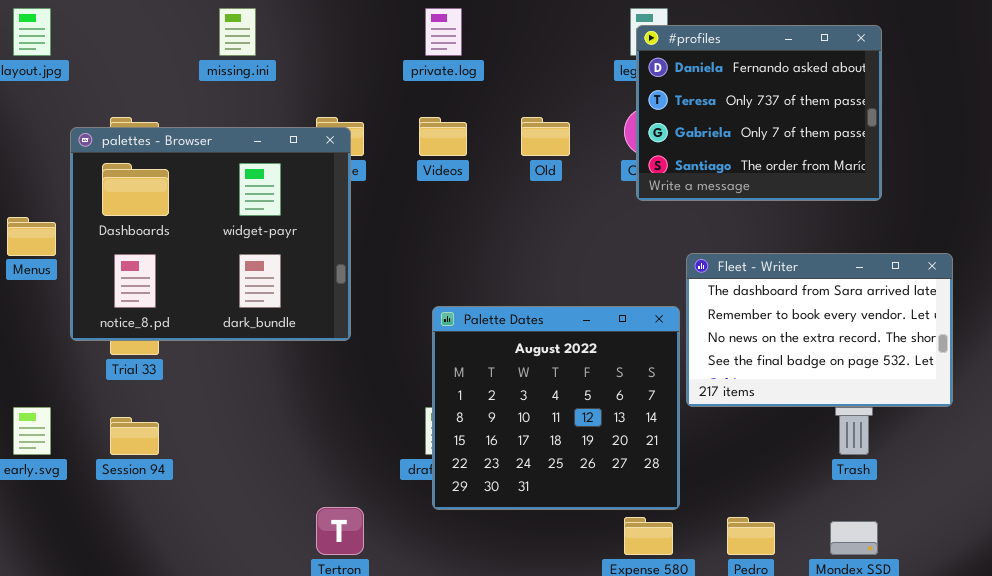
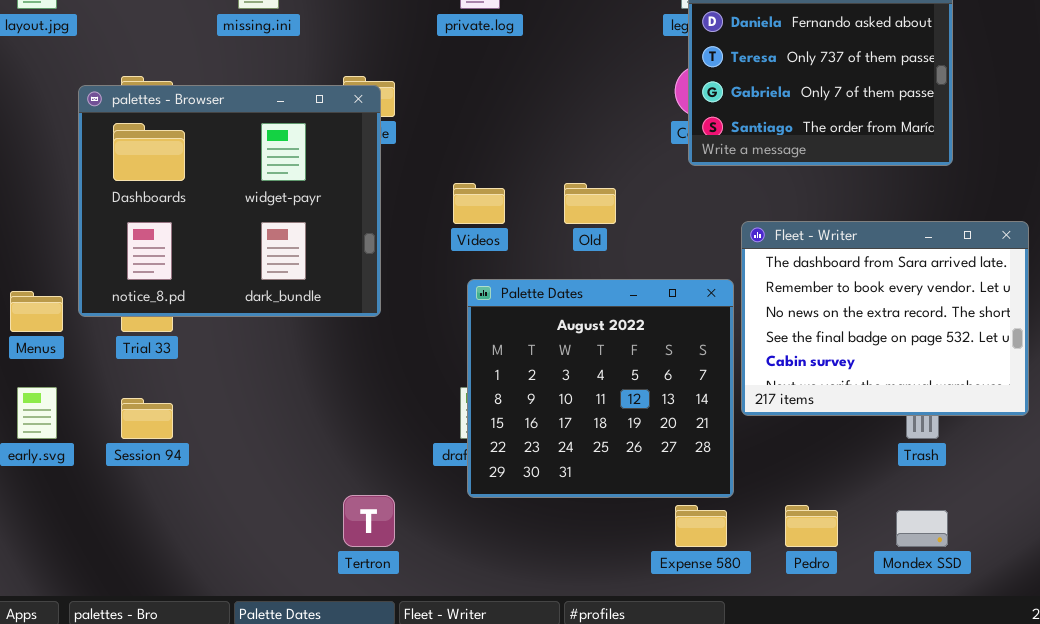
Videos: [419,117,467,156] -> [453,183,505,224], moved
Old: [521,117,570,156] -> [564,183,616,224], moved
Menus: [7,217,56,256] -> [10,291,63,332], moved
Fleet - Writer: [686,253,953,407] -> [741,221,1029,416], resized

